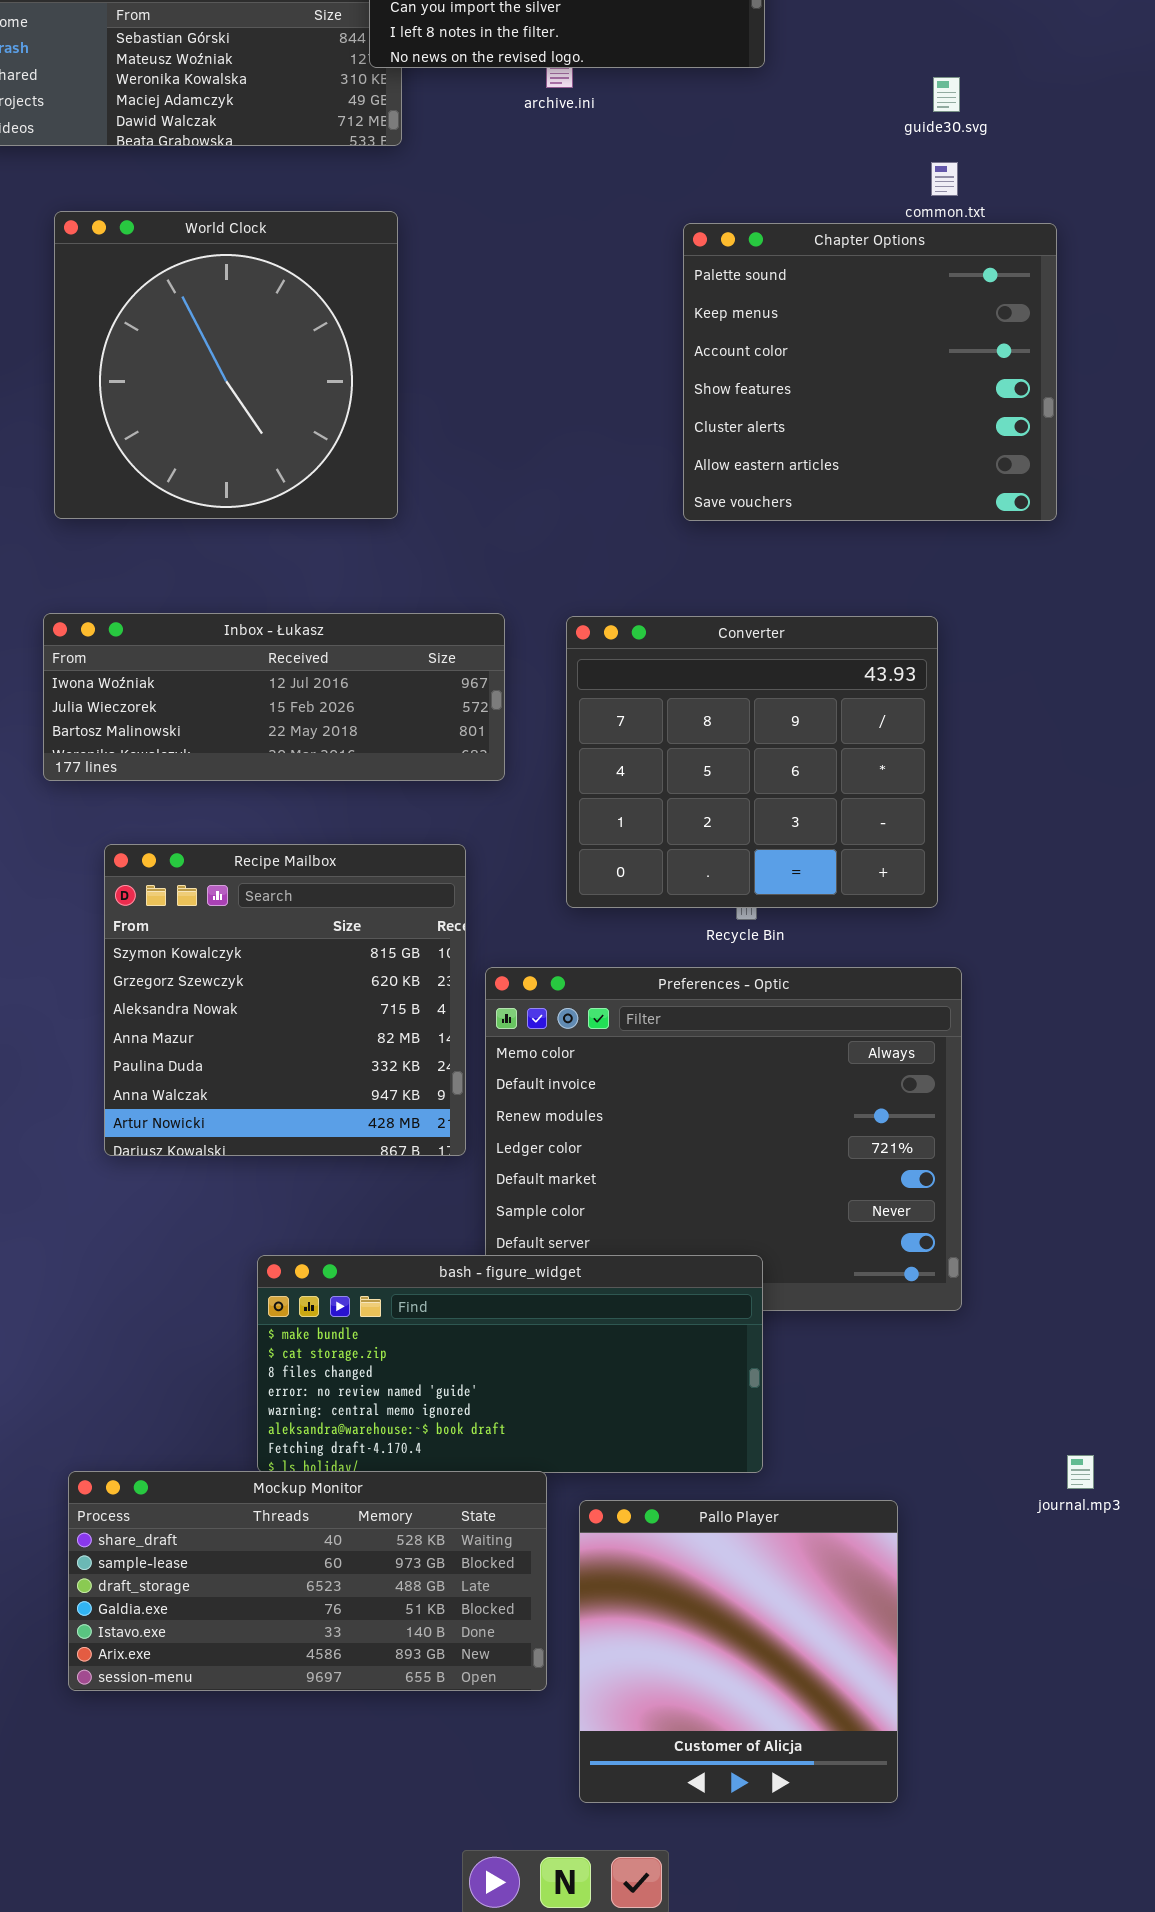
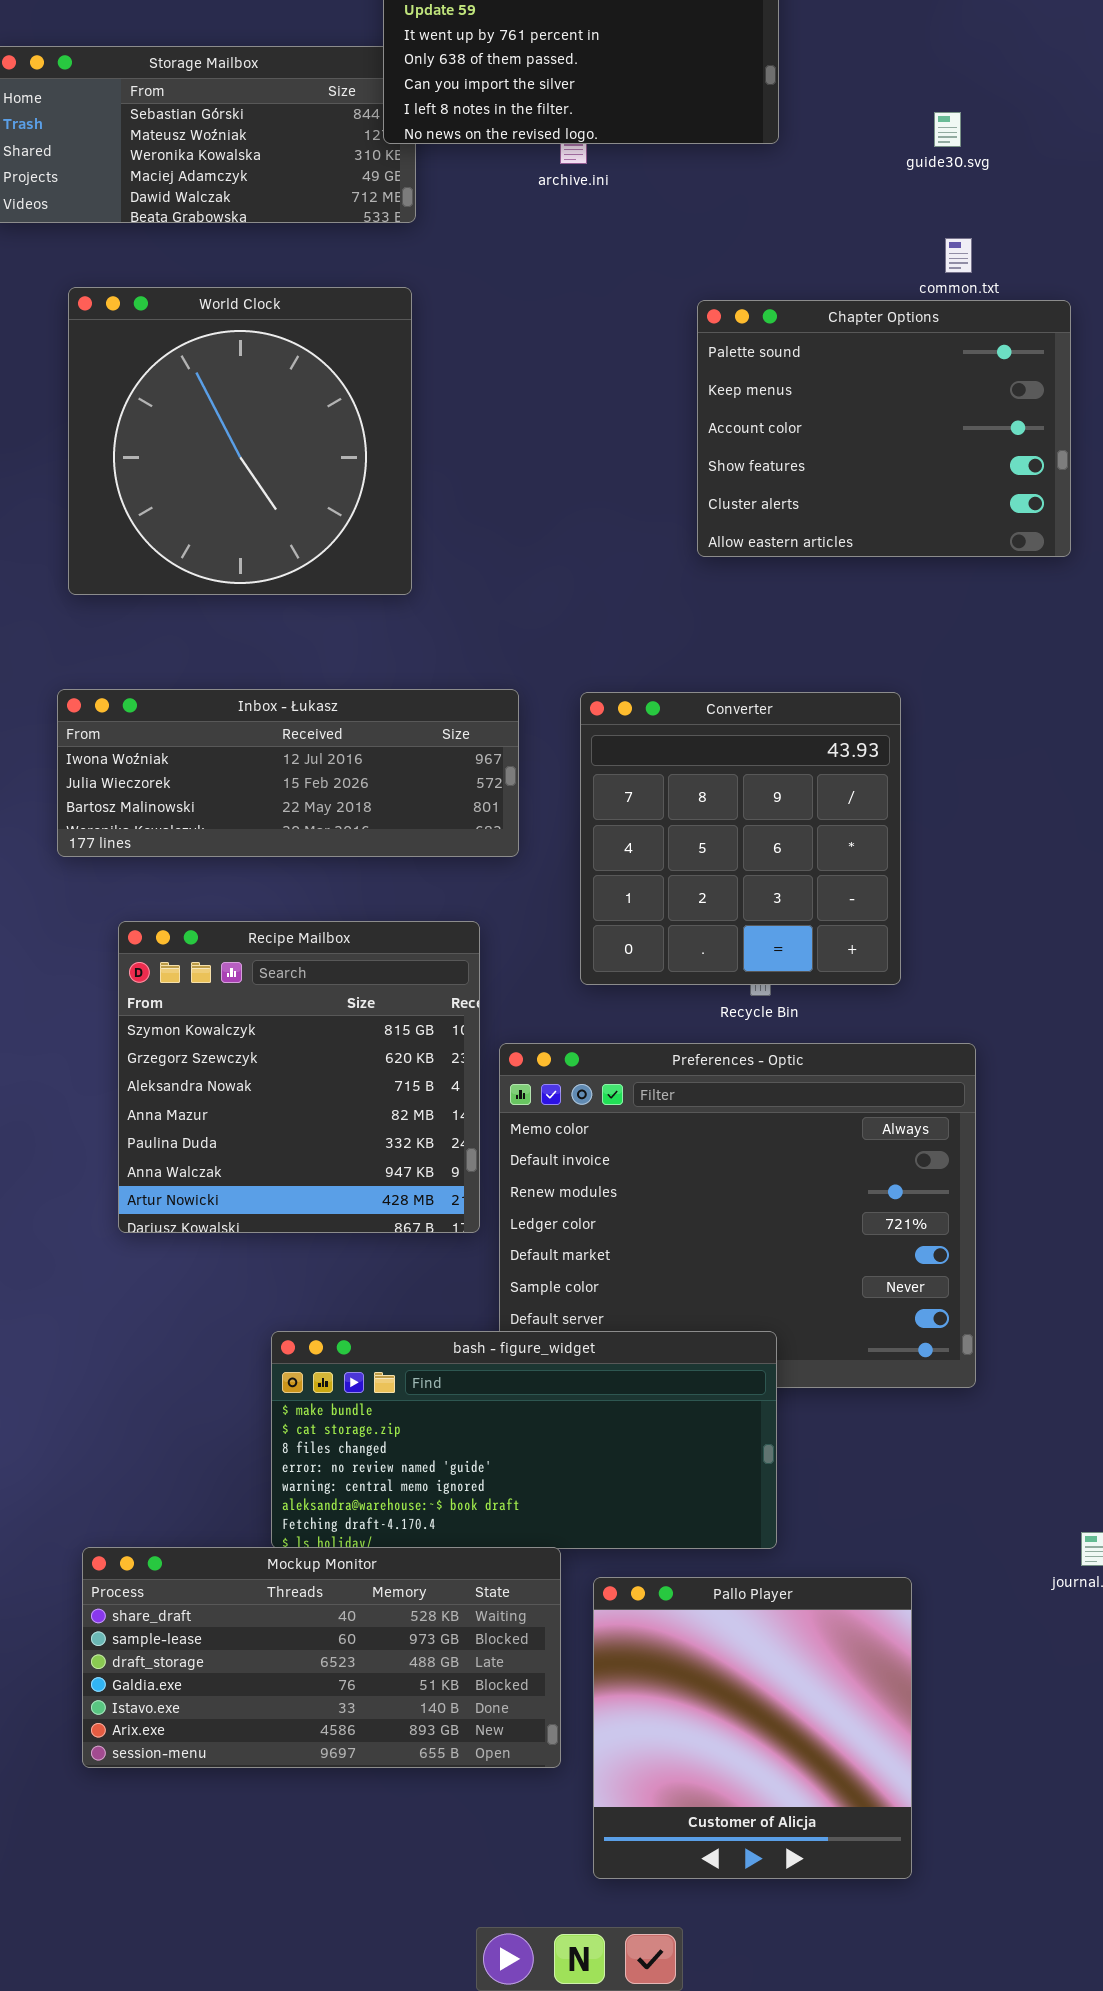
guide30.svg: [933,77,960,112] -> [934,112,961,147], moved
Chapter Options: [683,223,1057,521] -> [697,300,1071,557], resized
Converter: [566,616,938,908] -> [580,692,901,985], resized

